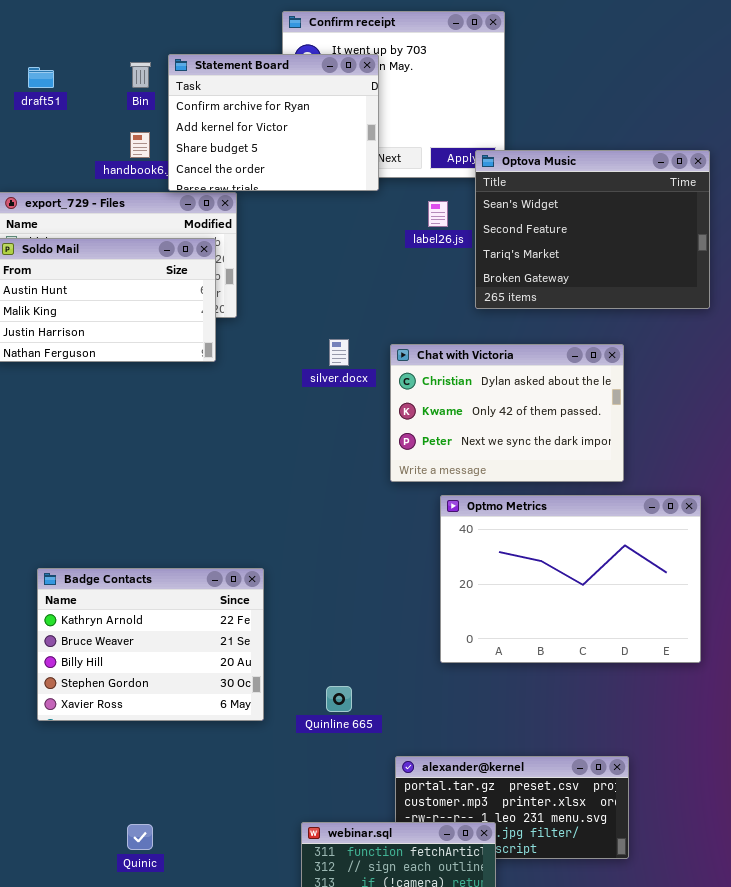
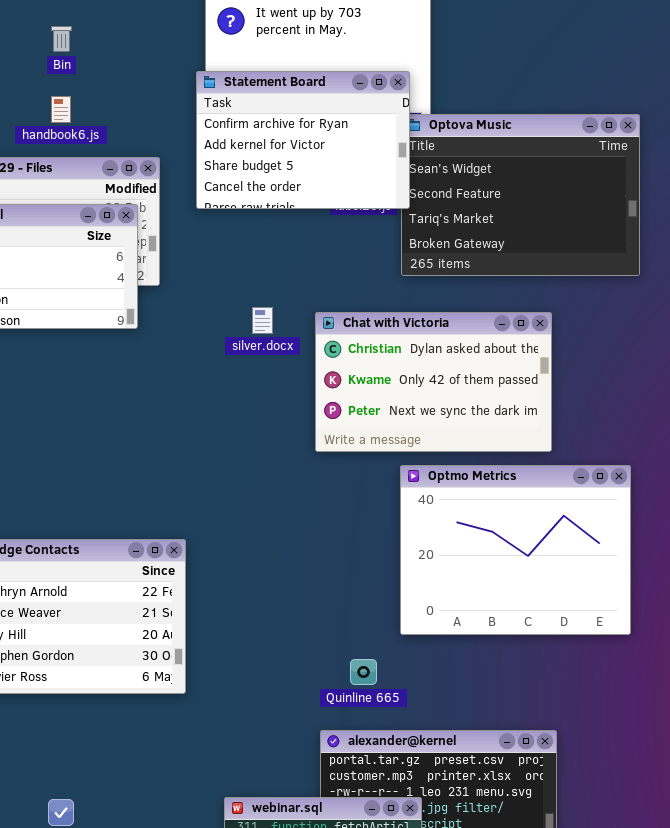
Statement Board: [168,54,379,191] -> [196,71,410,209], moved
Optmo Metrics: [440,495,701,663] -> [400,465,631,635], resized
Quinline 665: [326,686,352,712] -> [350,659,377,685], moved

